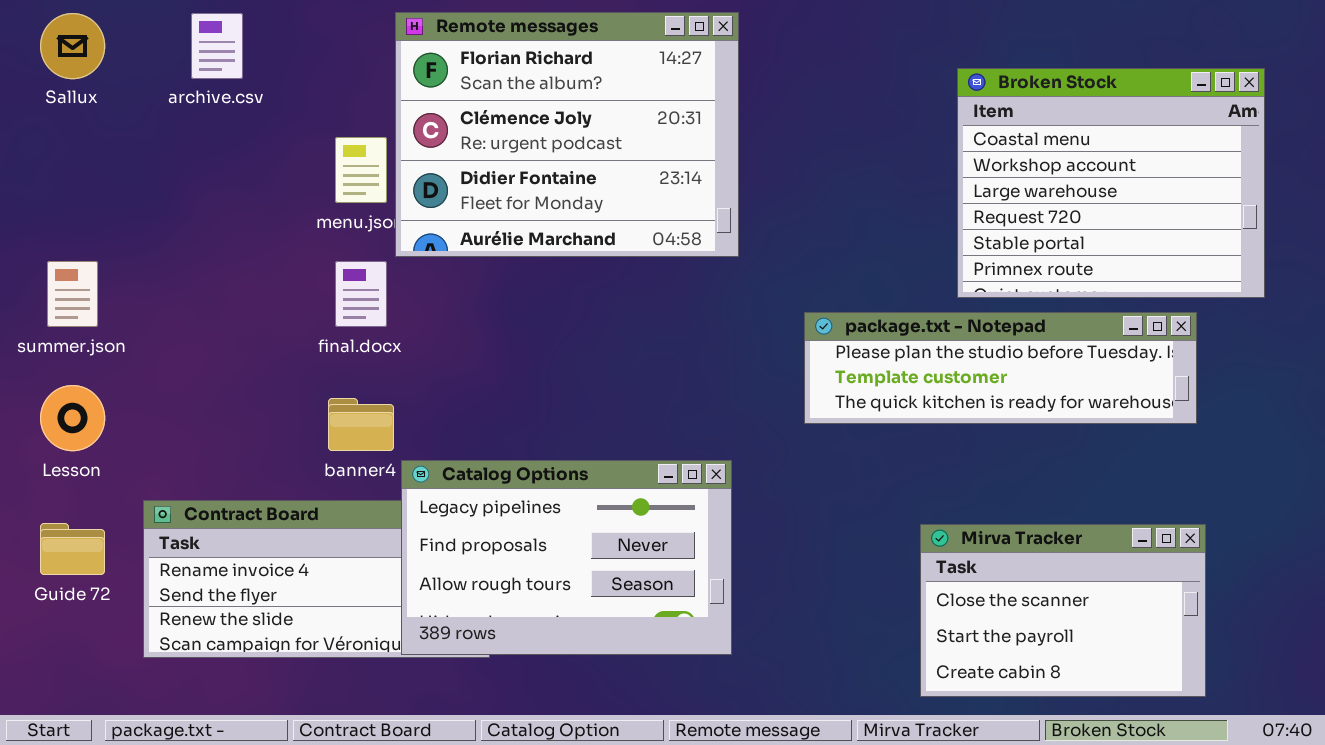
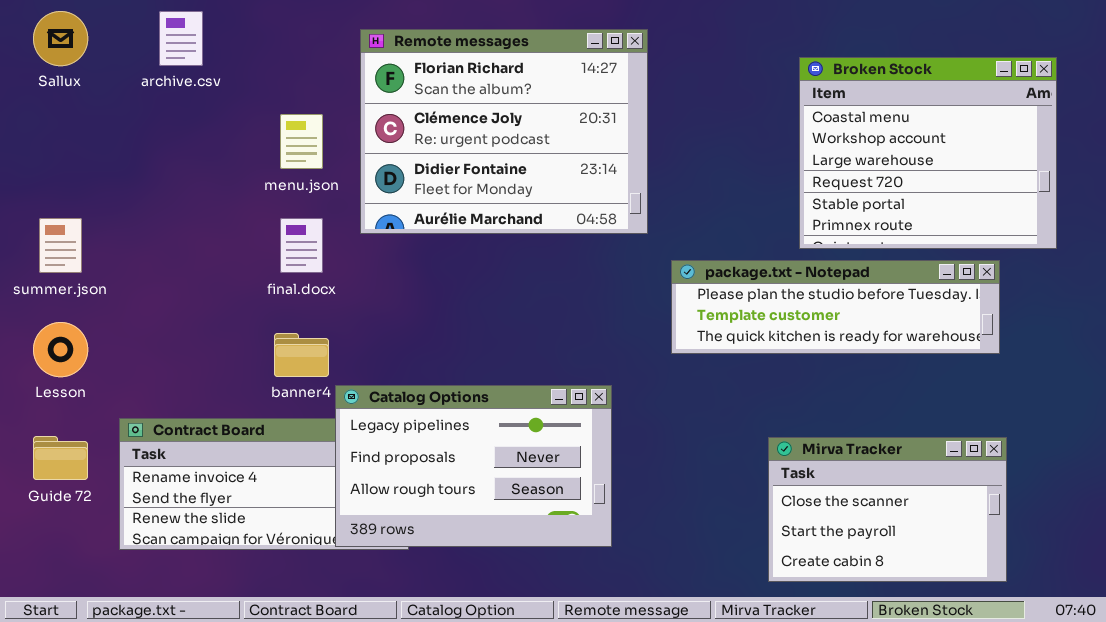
Remote messages: [395,12,739,257] -> [360,29,648,234], moved

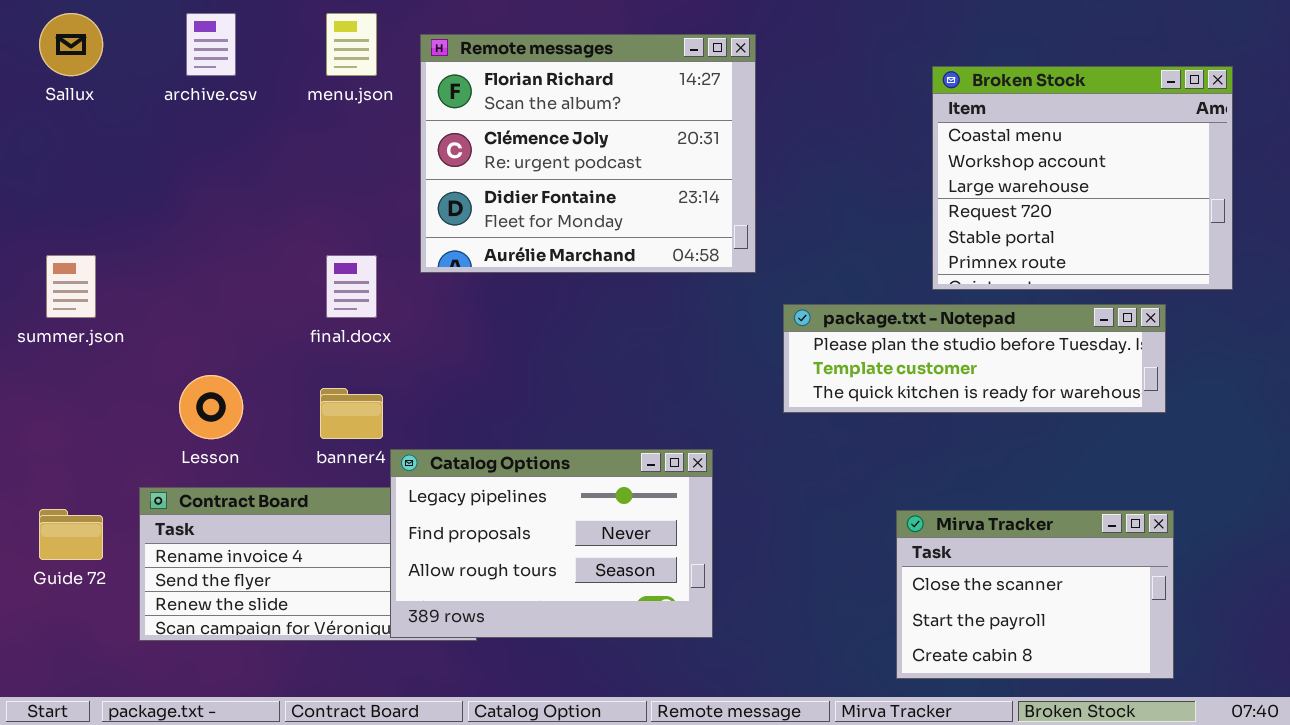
menu.json: [280,114,323,169] -> [326,13,377,76], moved
Lesson: [33,322,88,377] -> [179,375,243,439], moved

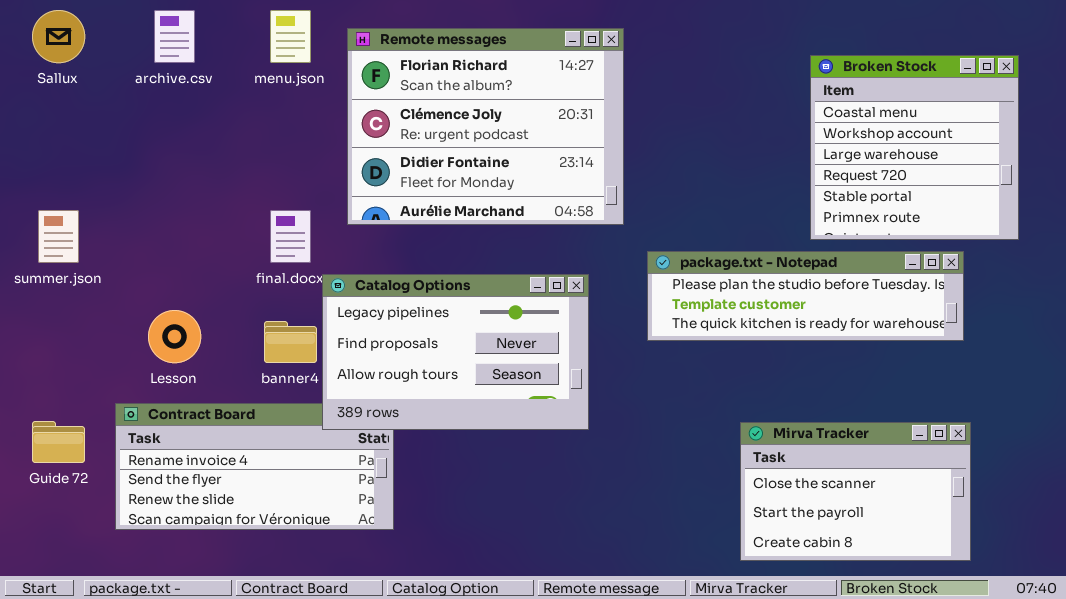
Broken Stock: [932,66,1233,290] -> [810,55,1019,240], resized
Catalog Options: [390,449,713,638] -> [322,274,589,430], moved

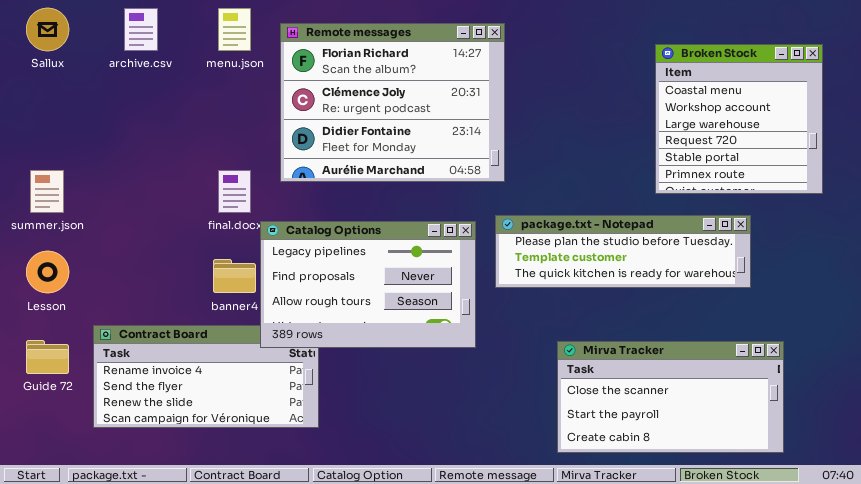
package.txt - Notepad: [647,251,964,341] -> [495,215,751,288], moved
Lesson: [148,310,201,363] -> [26,251,69,293], moved
Mirva Tracker: [740,422,971,561] -> [557,341,784,453], resized

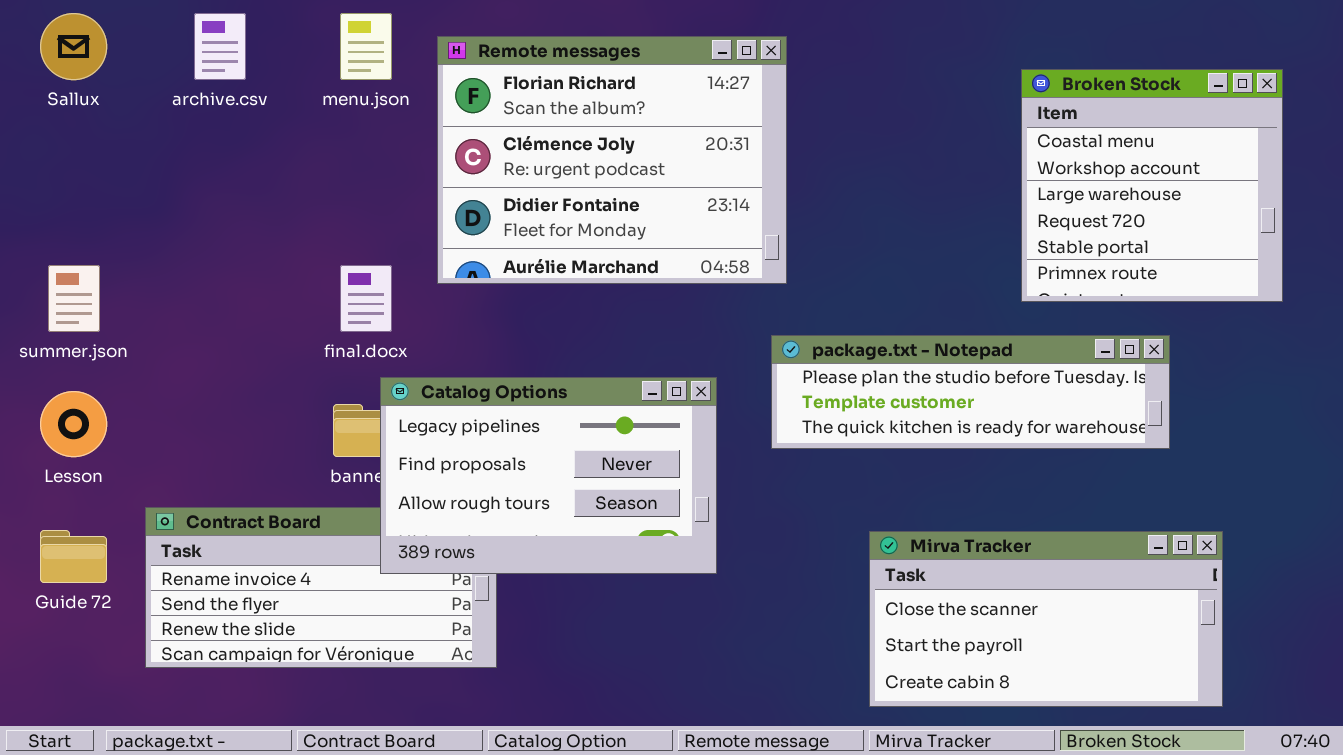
Catalog Options: [260,221,476,348] -> [380,377,717,574], moved

